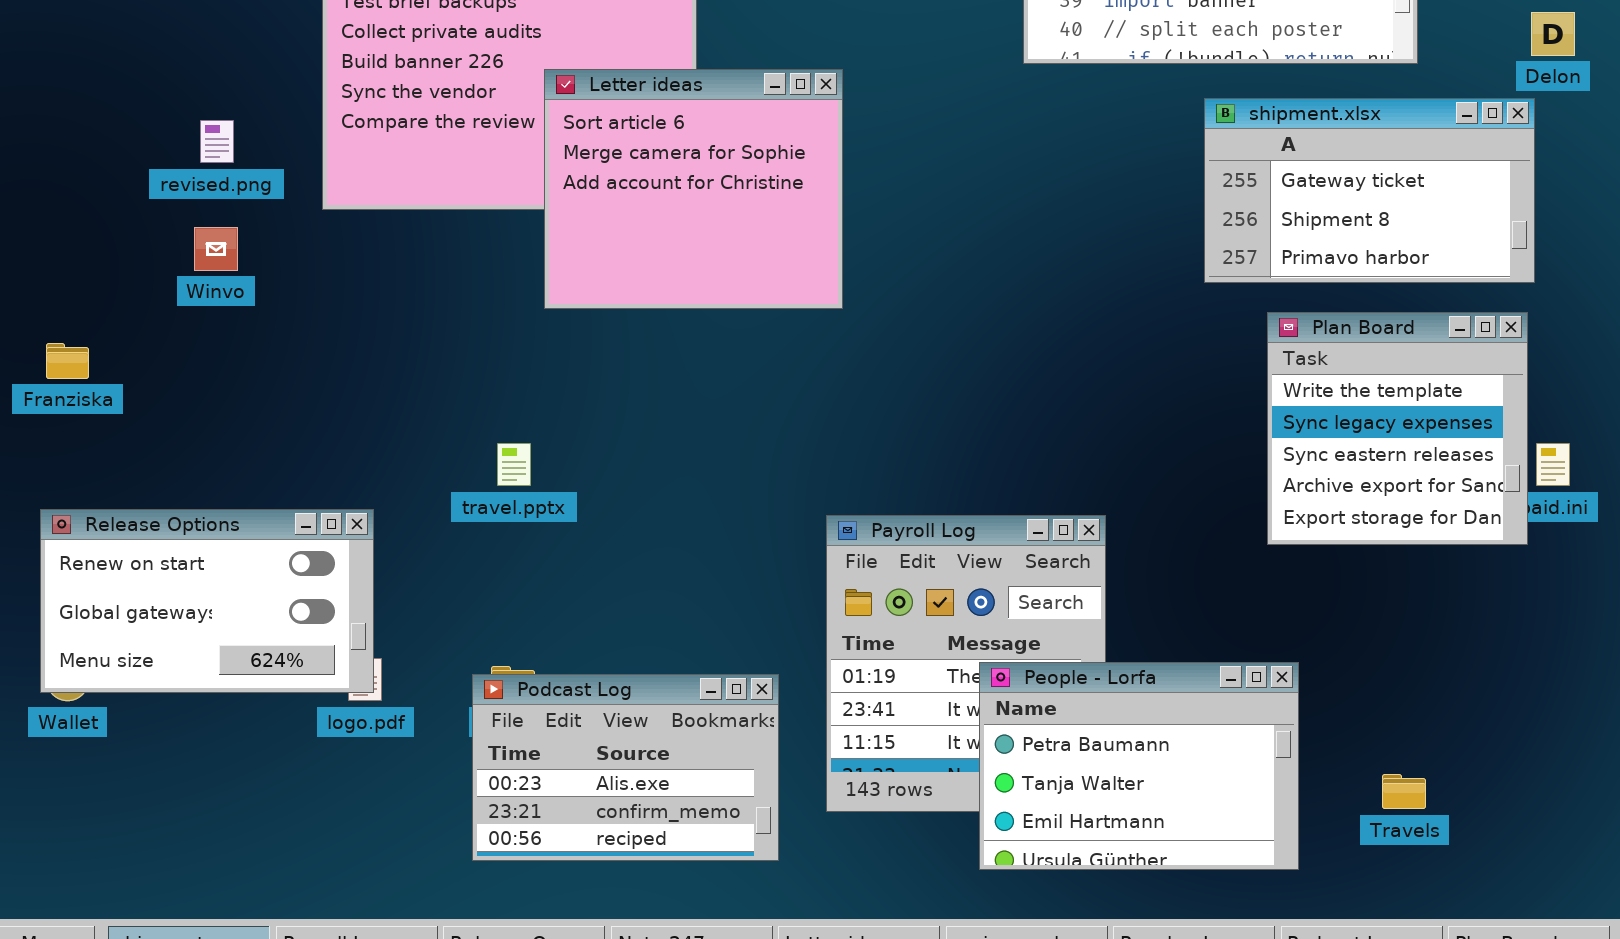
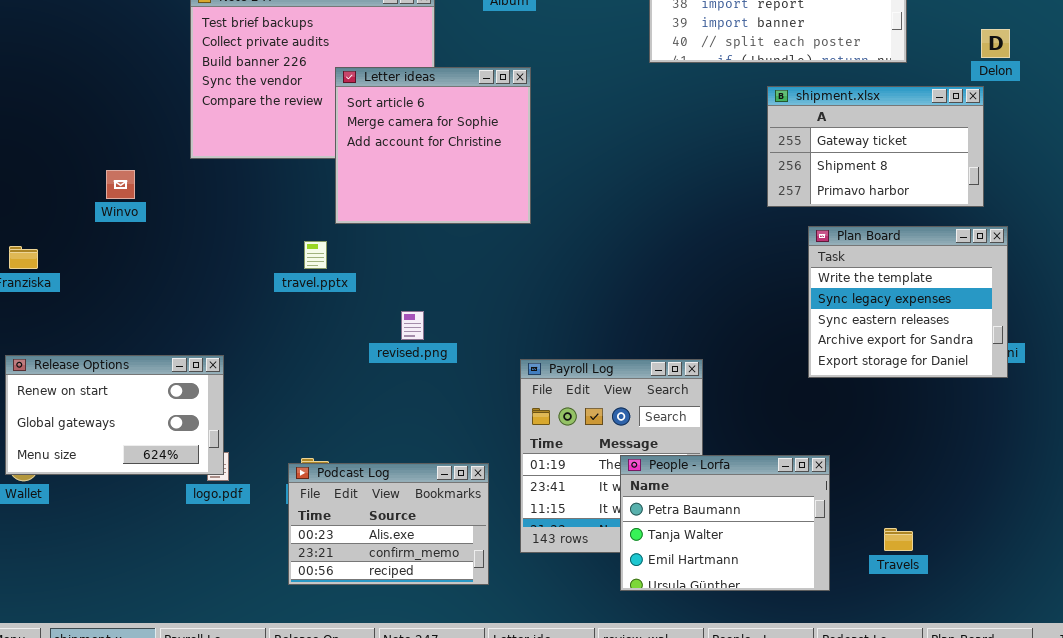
revised.png: [200,120,234,163] -> [401,311,424,340], moved
Plan Board: [1267,312,1528,545] -> [808,226,1008,378], resized
travel.pptx: [497,443,531,486] -> [304,241,327,269], moved

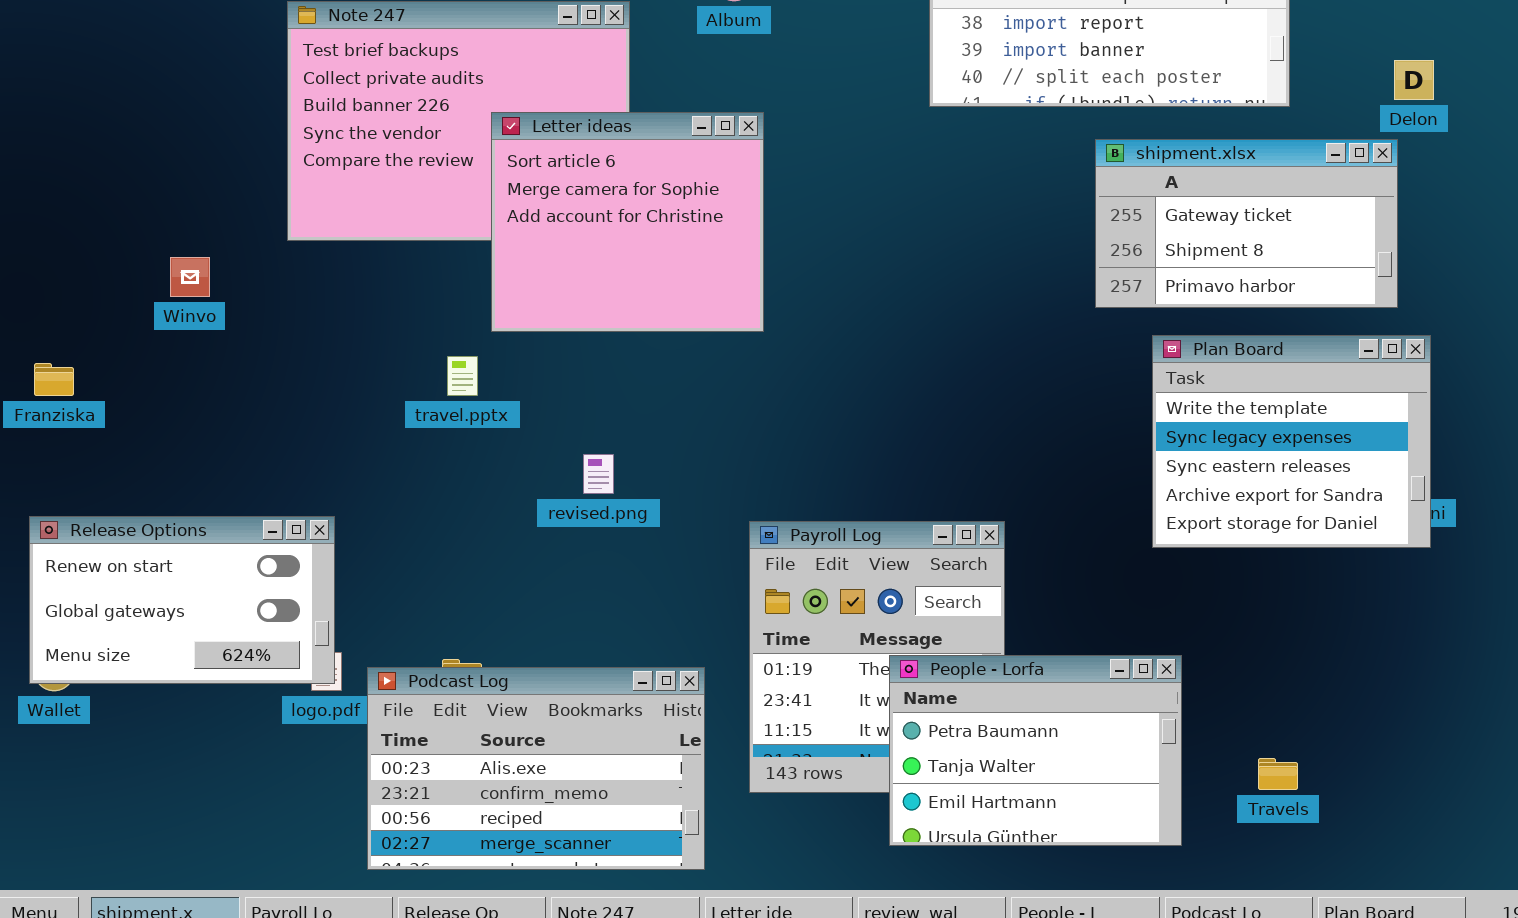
Podcast Log: [288,463,489,585] -> [367,667,705,870], resized

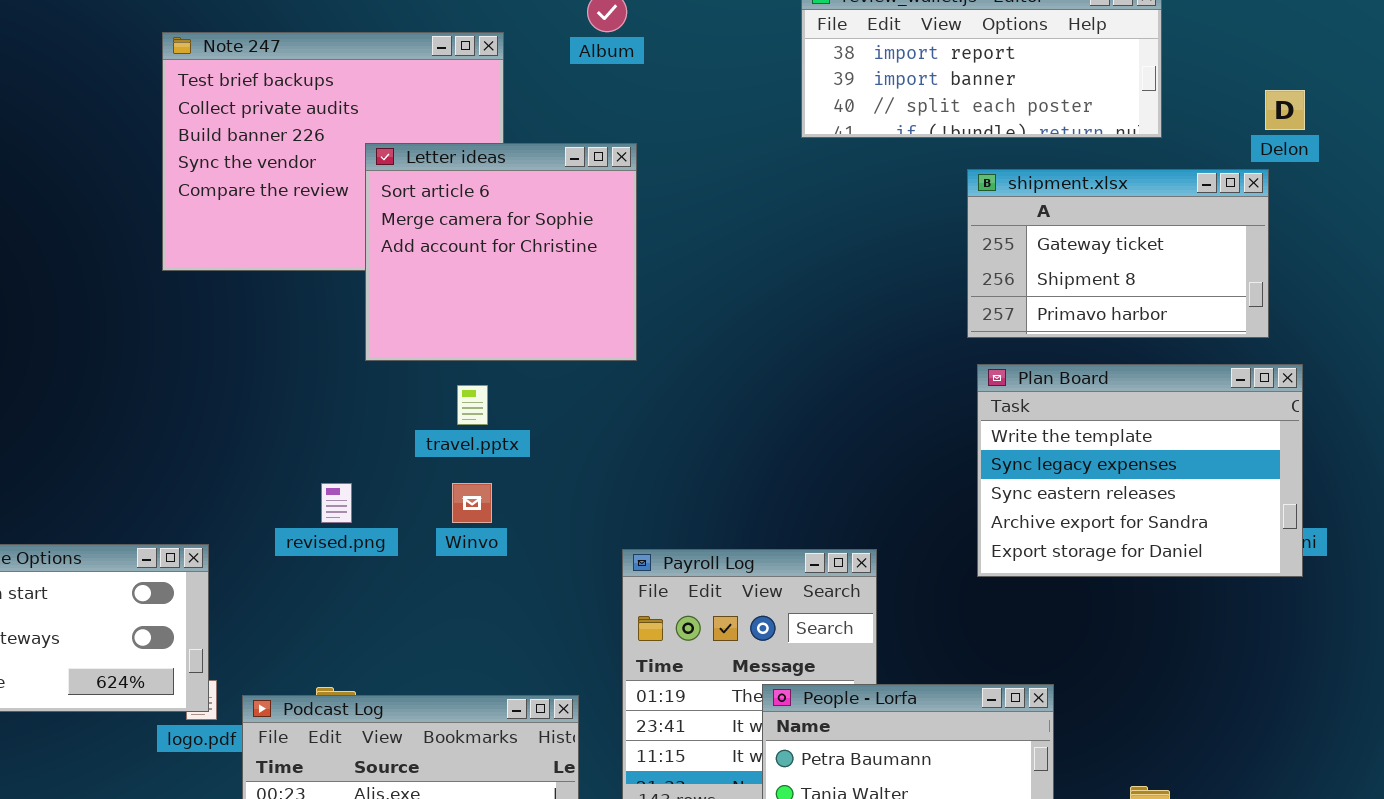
Winvo: [170,257,210,297] -> [452,483,492,523], moved
Plan Board: [1152,335,1431,548] -> [977,364,1303,577], resized
travel.pptx: [447,356,478,396] -> [457,385,488,425], moved
revised.png: [583,454,614,494] -> [321,483,352,523], moved

